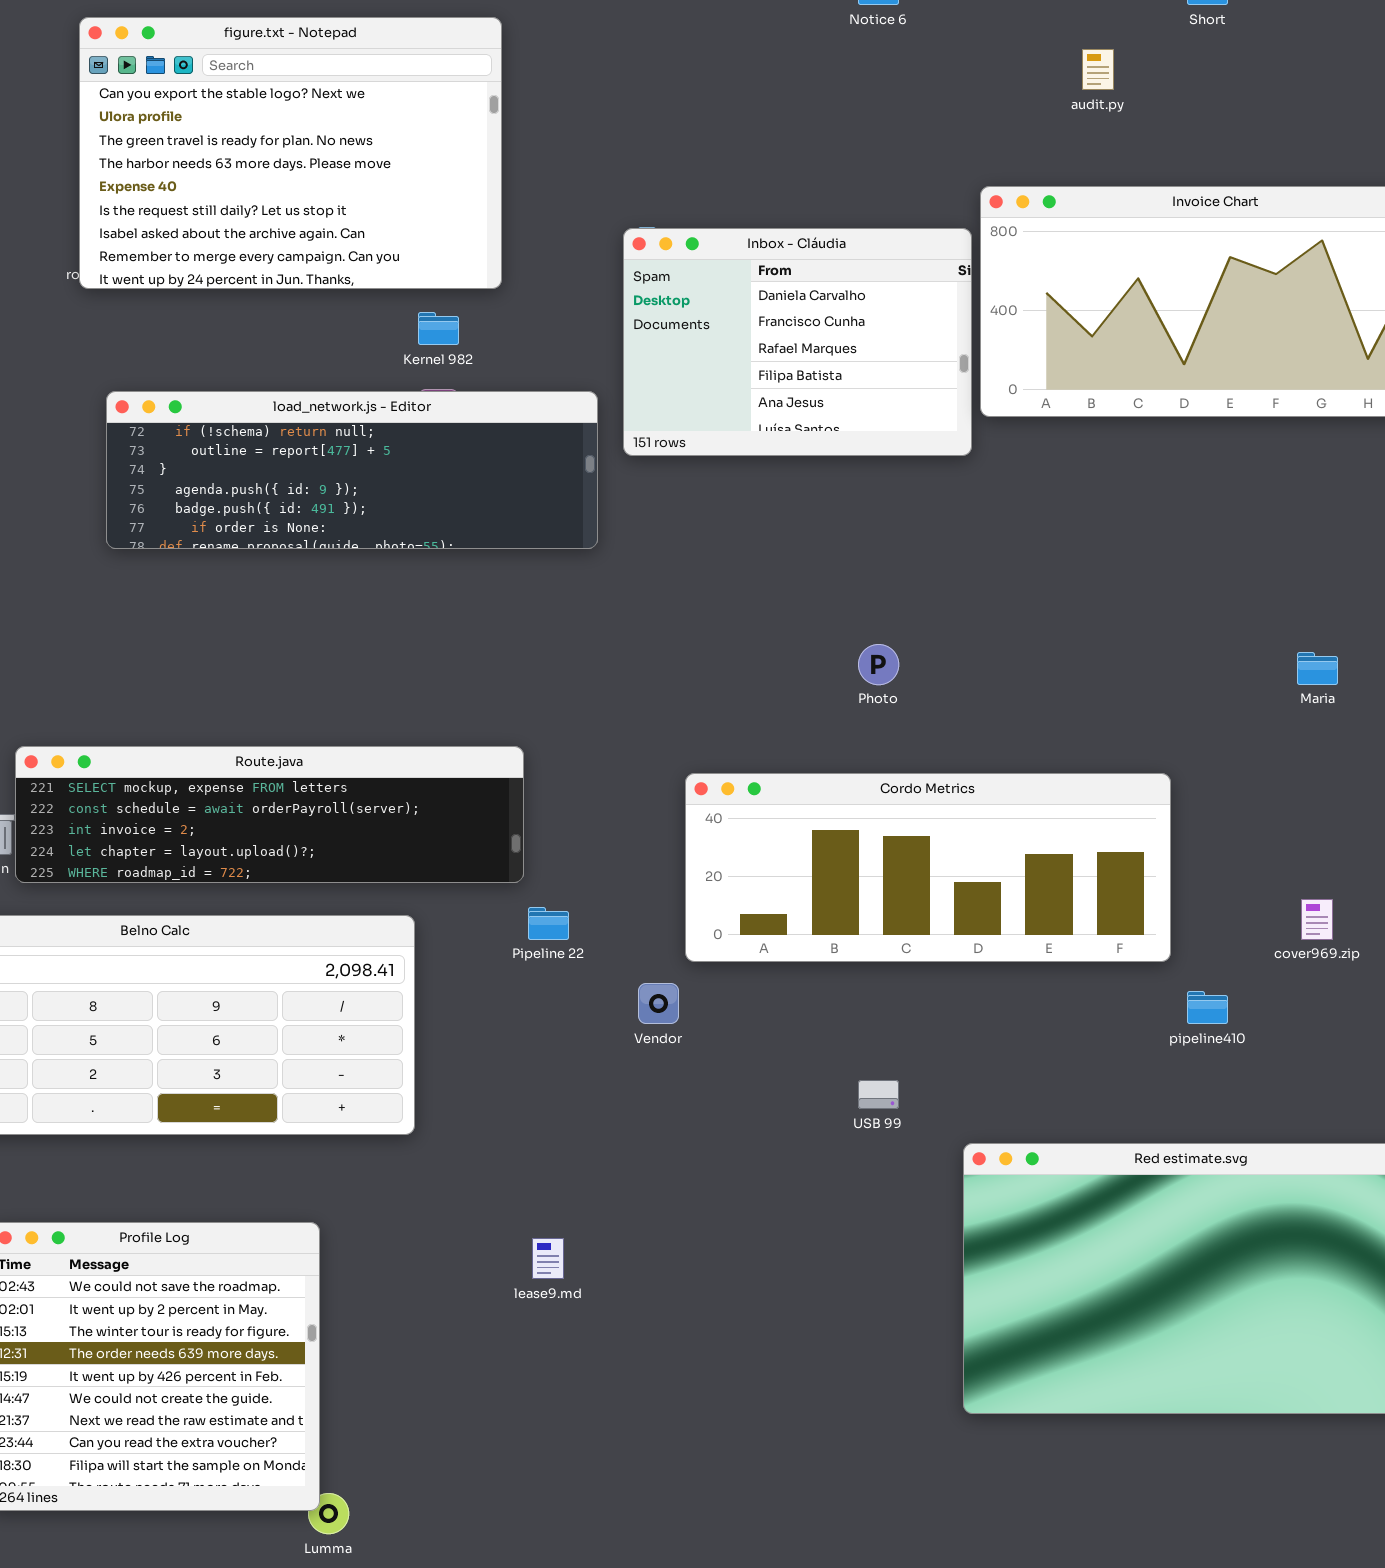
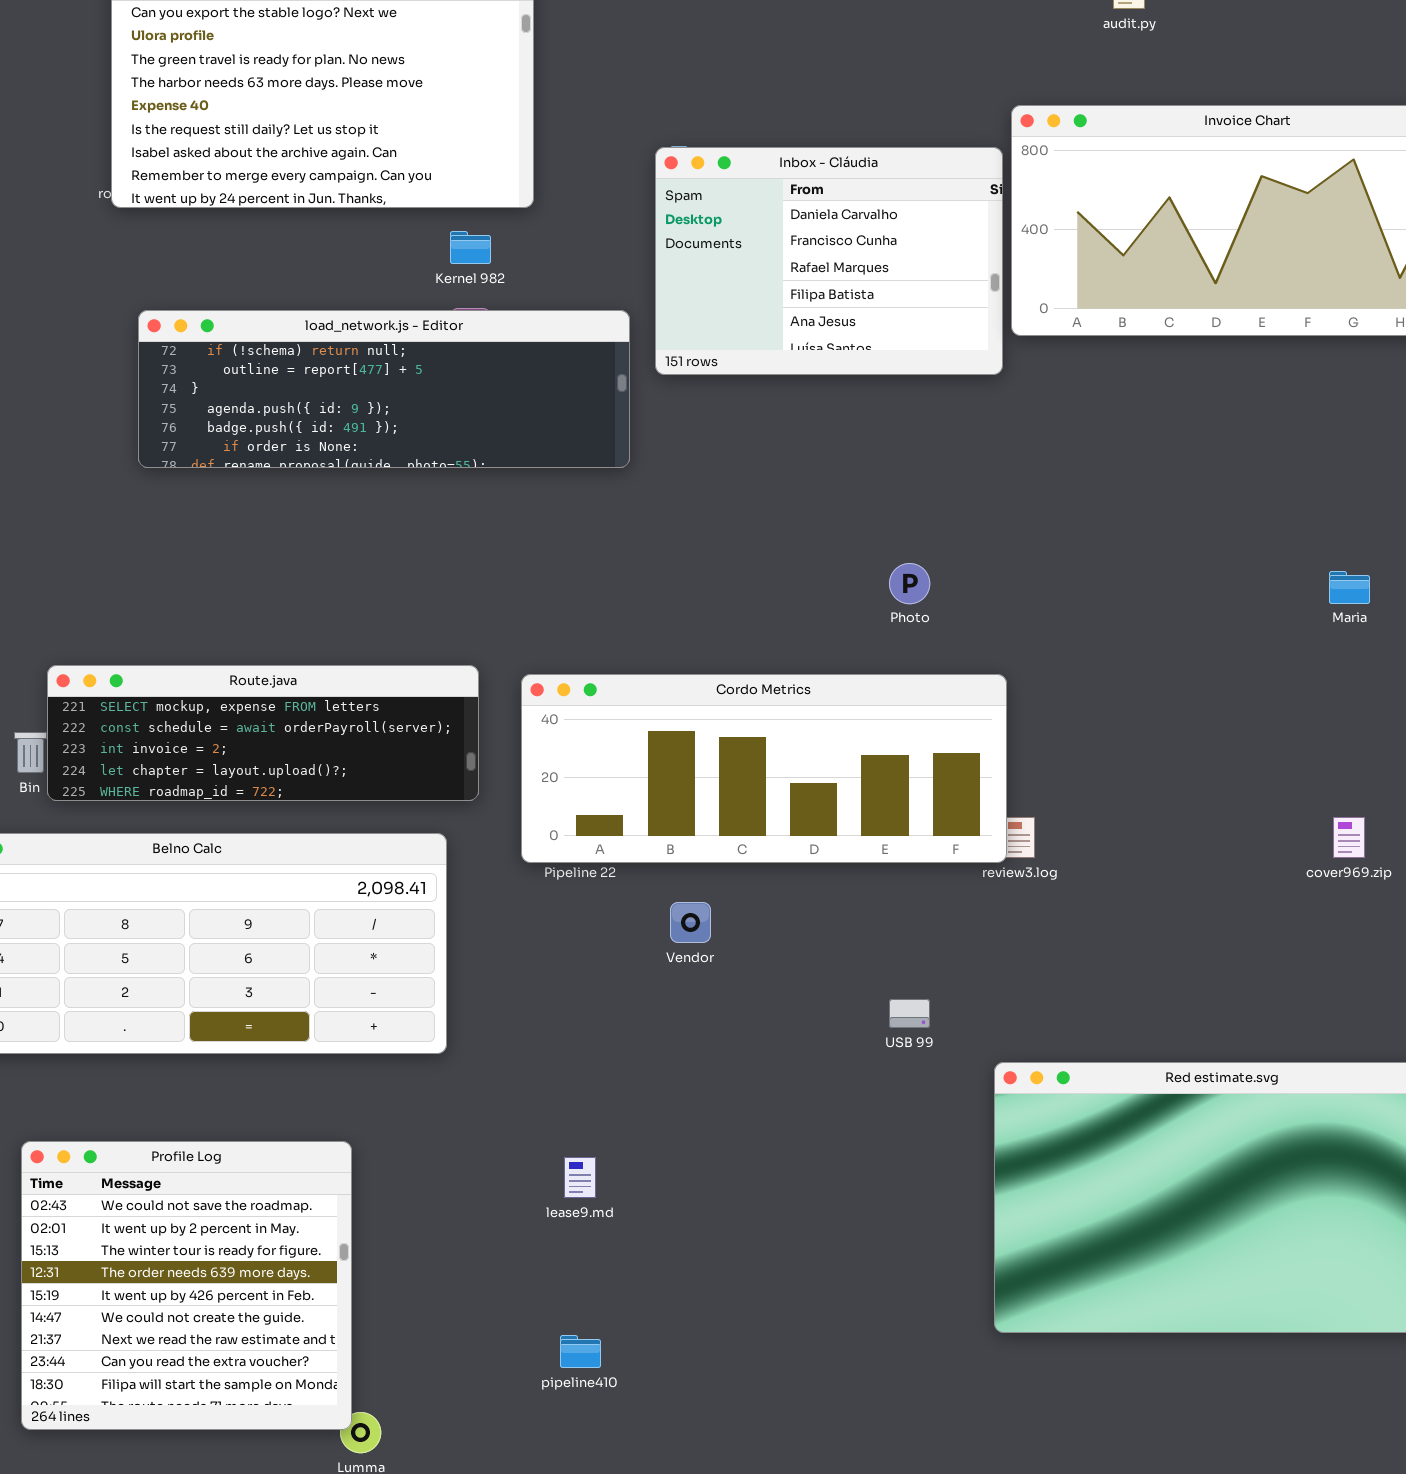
Route.java: [15,746,524,883] -> [47,665,479,801], resized
Cordo Metrics: [685,773,1171,962] -> [521,674,1007,863], moved
pipeline410: [1187,991,1228,1024] -> [560,1335,601,1368], moved

